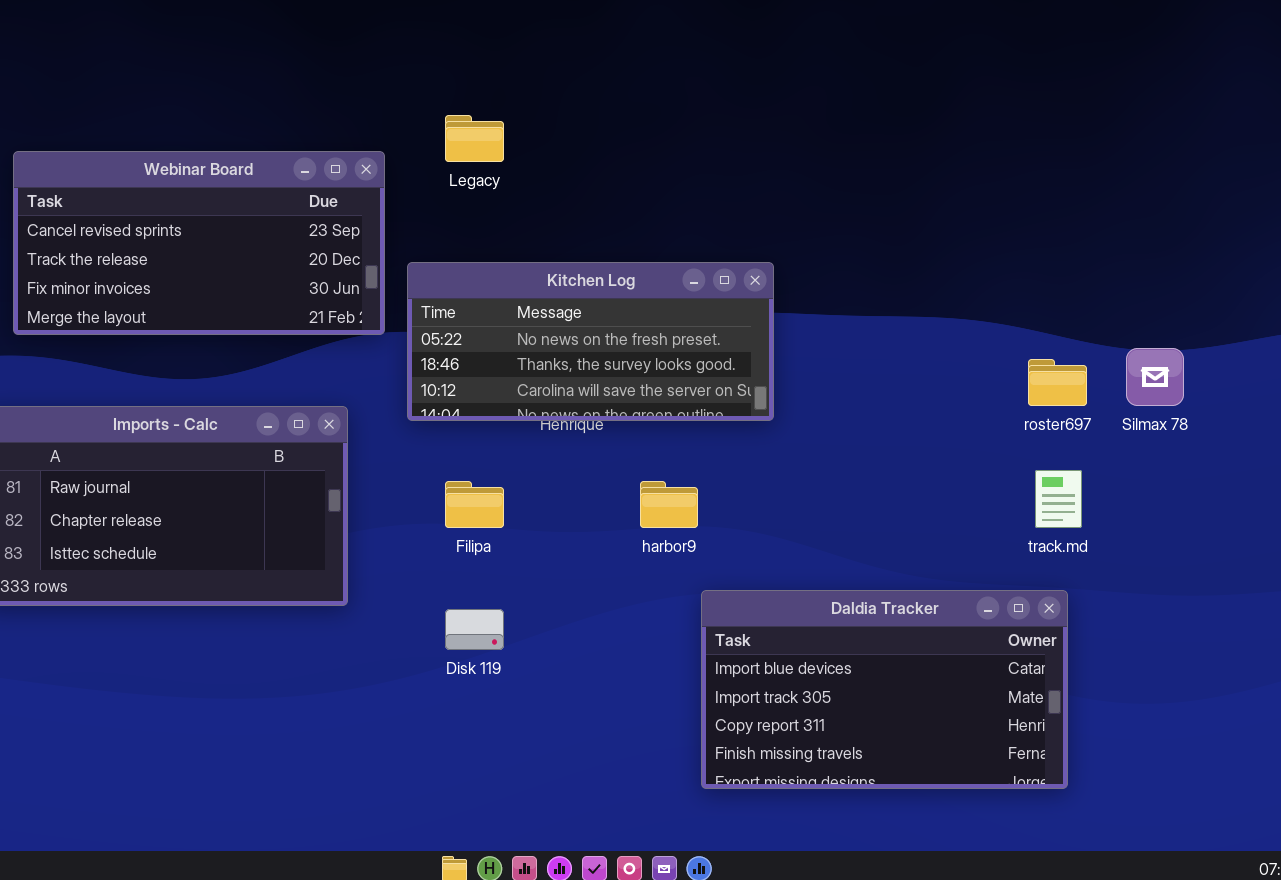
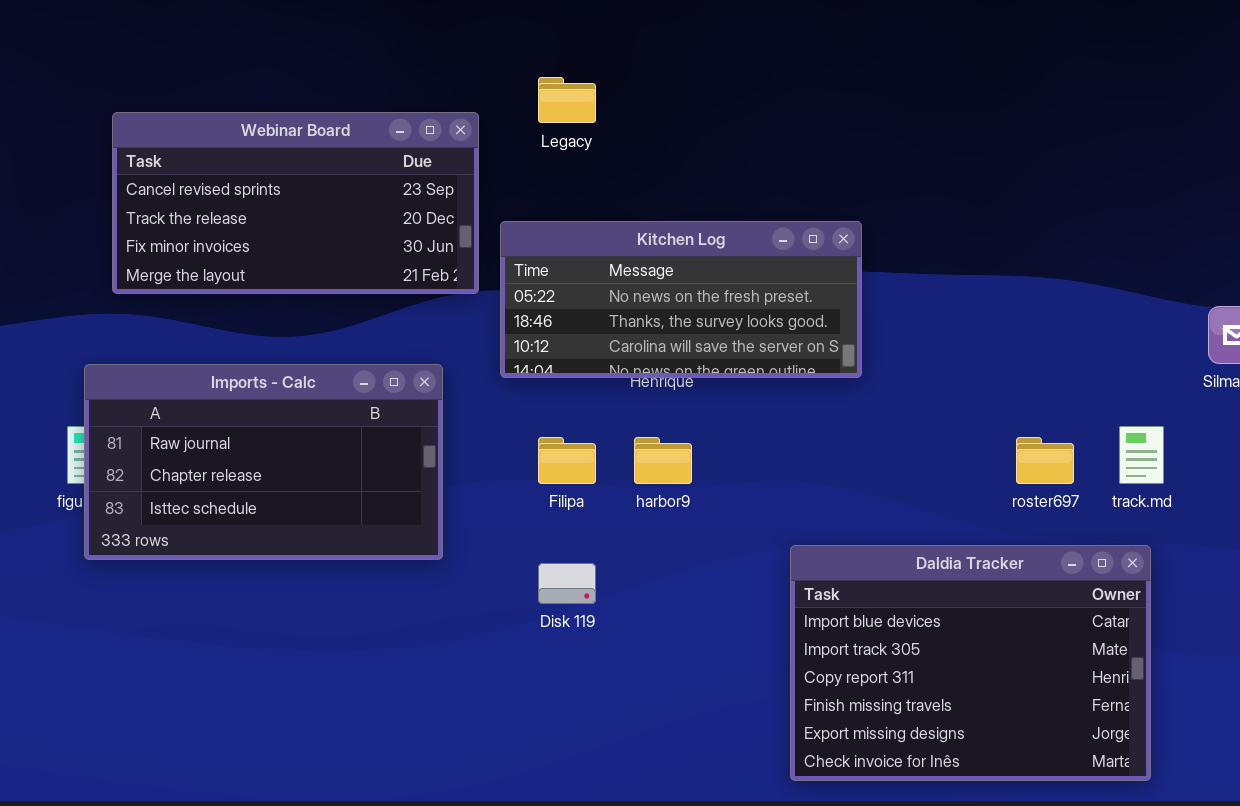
roster697: [1028,359,1087,406] -> [1016,437,1074,484], moved
harbor9: [640,481,698,528] -> [634,437,692,484], moved
Daldia Tracker: [701,590,1068,789] -> [790,545,1151,781], resized

